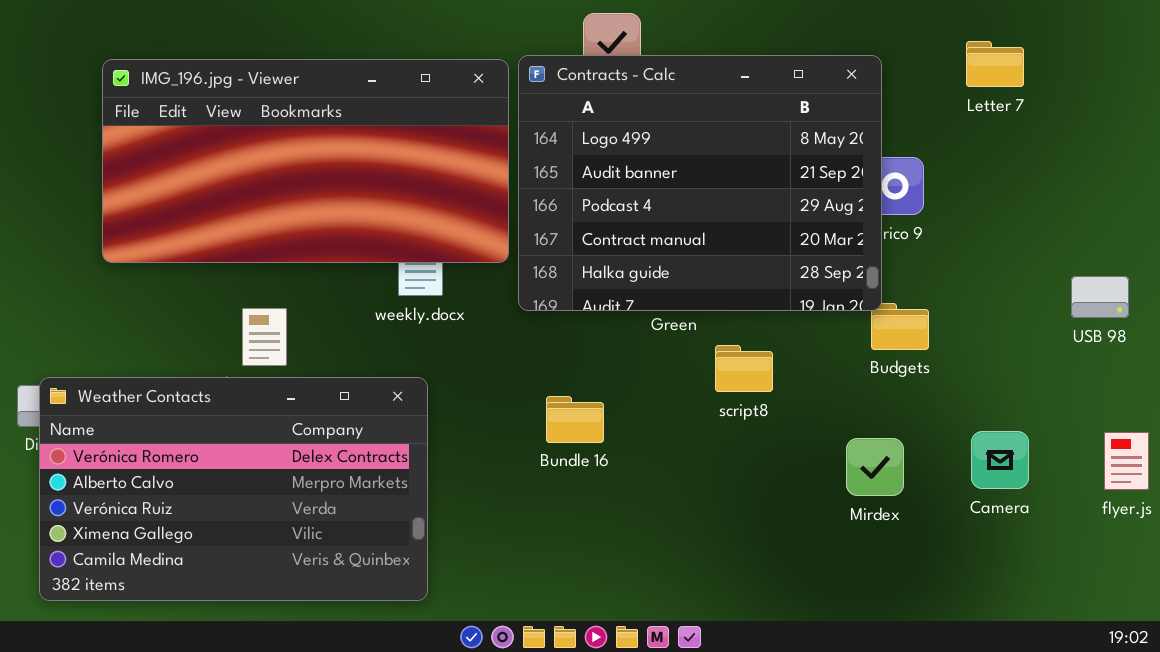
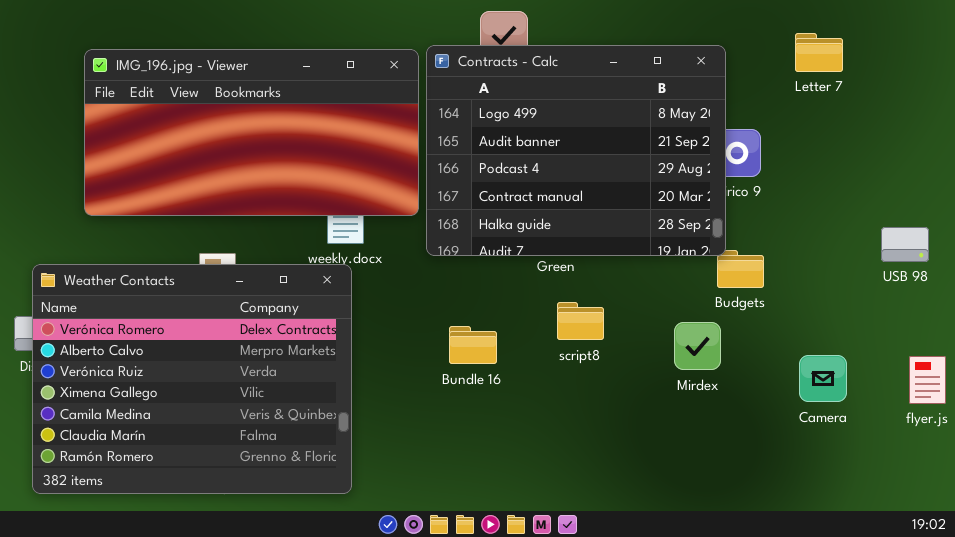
script8: [715,345,773,392] -> [557,302,604,340], moved
Weather Contacts: [39,377,428,601] -> [32,264,352,494], resized
Mirdex: [846,438,904,496] -> [674,322,721,370], moved

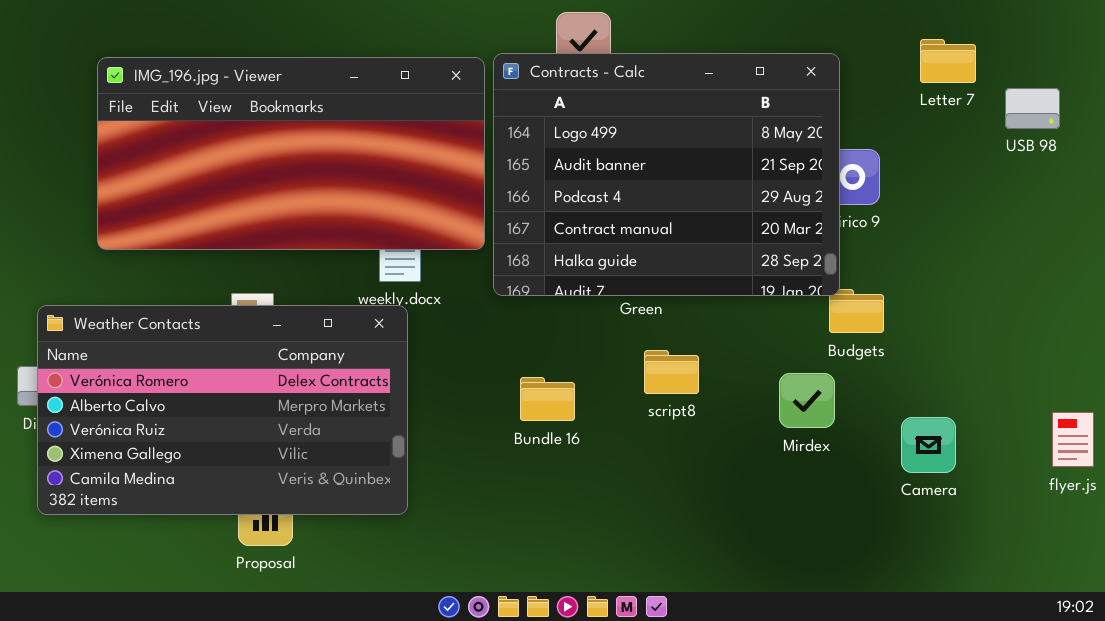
USB 98: [881,227,929,262] -> [1005,88,1060,129], moved
Weather Contacts: [32,264,352,494] -> [37,305,408,515], resized
Camera: [799,355,847,402] -> [901,417,956,473], moved

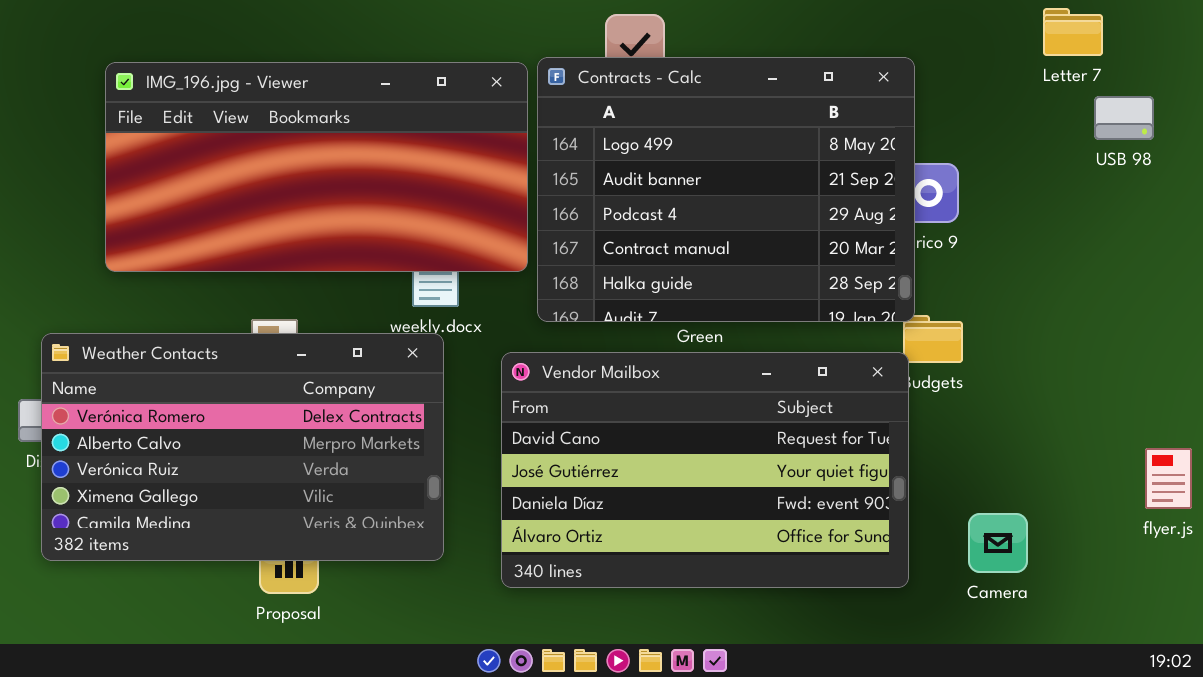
Letter 7: [920,39,976,83] -> [1043,8,1103,56], moved
Vendor Mailbox: none -> [501,352,909,588], opened
Camera: [901,417,956,473] -> [968,513,1028,573], moved

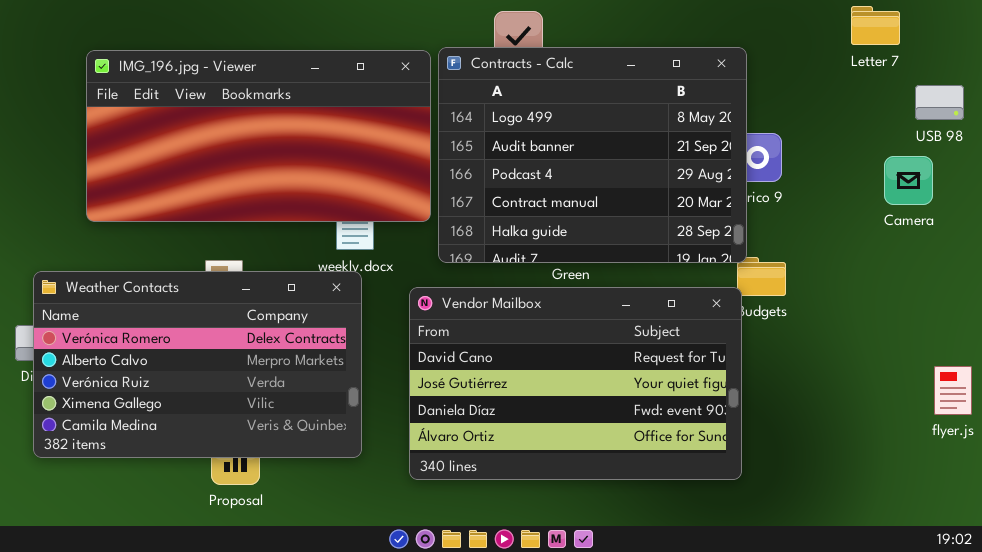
USB 98: [1094,96,1154,140] -> [915,85,964,120], moved
Camera: [968,513,1028,573] -> [884,156,933,205], moved

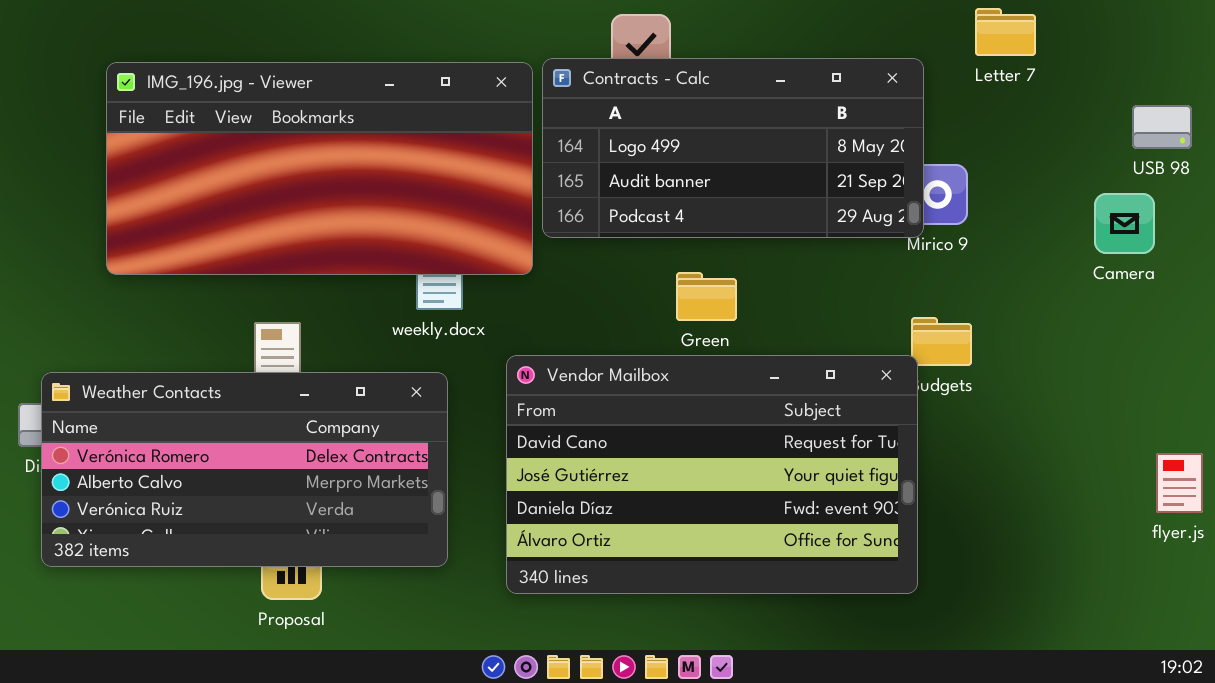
Letter 7: [851,6,900,45] -> [975,8,1036,56], moved
Contracts - Calc: [438,47,747,263] -> [542,58,924,238], resized
Weather Contacts: [33,271,362,458] -> [41,372,448,567], resized

